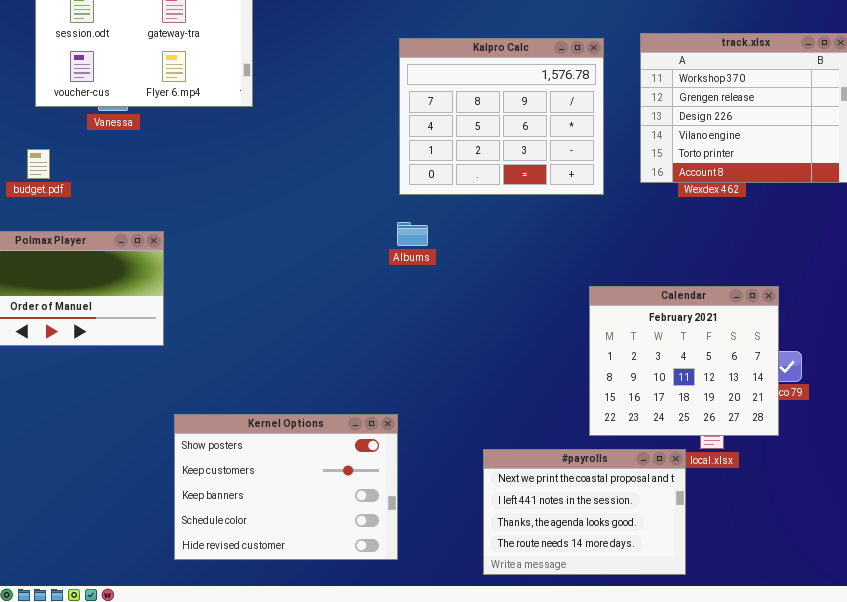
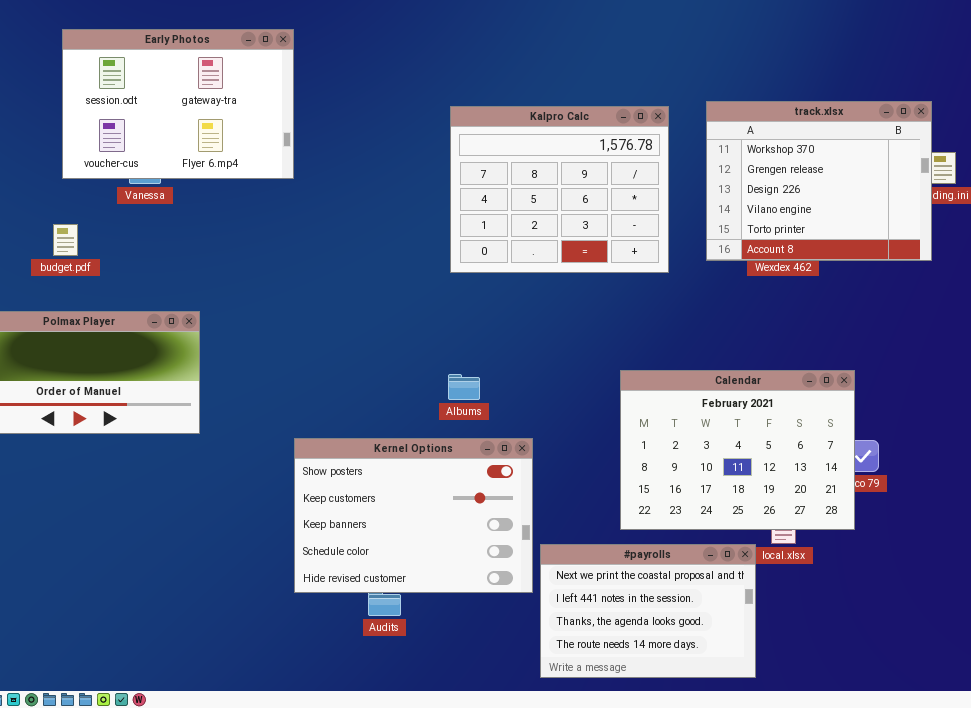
Albums: [397,222,428,246] -> [448,374,480,400], moved
Calendar: [589,286,779,436] -> [620,370,855,530], resized
Kernel Options: [174,414,398,560] -> [294,438,533,593], moved

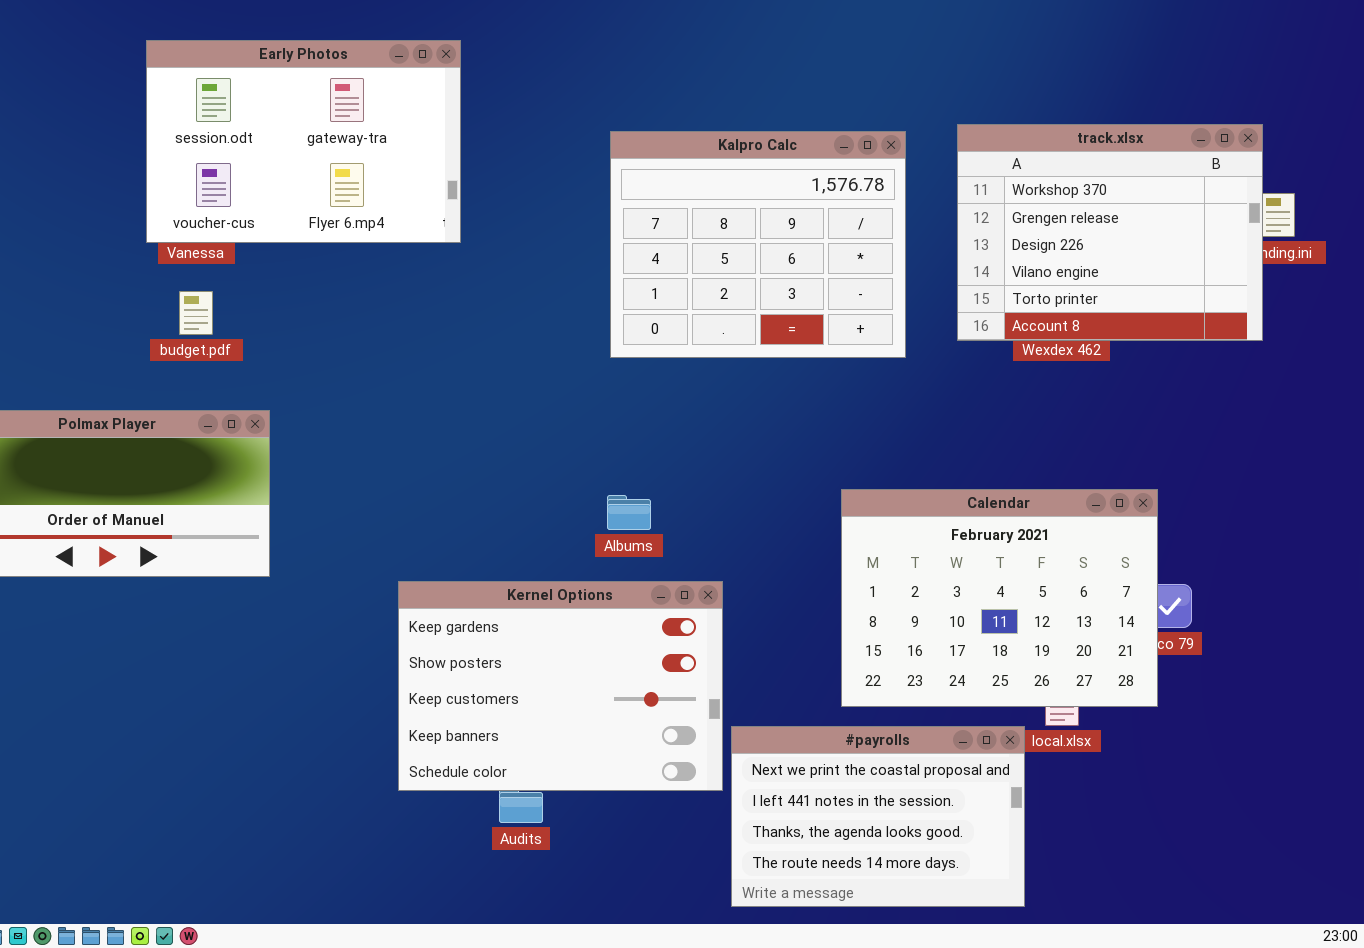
Early Photos: [62,29,294,179] -> [146,40,461,243], moved
budget.pdf: [53,224,78,256] -> [179,291,213,335], moved
Kernel Options: [294,438,533,593] -> [398,581,723,791], scrolled up 1 row

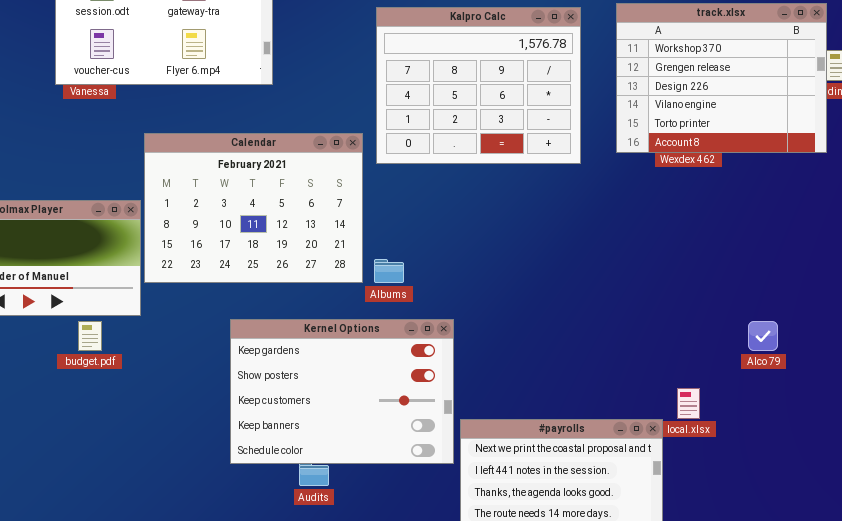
budget.pdf: [179,291,213,335] -> [78,321,102,351], moved
Calendar: [841,489,1158,707] -> [144,133,363,283], moved

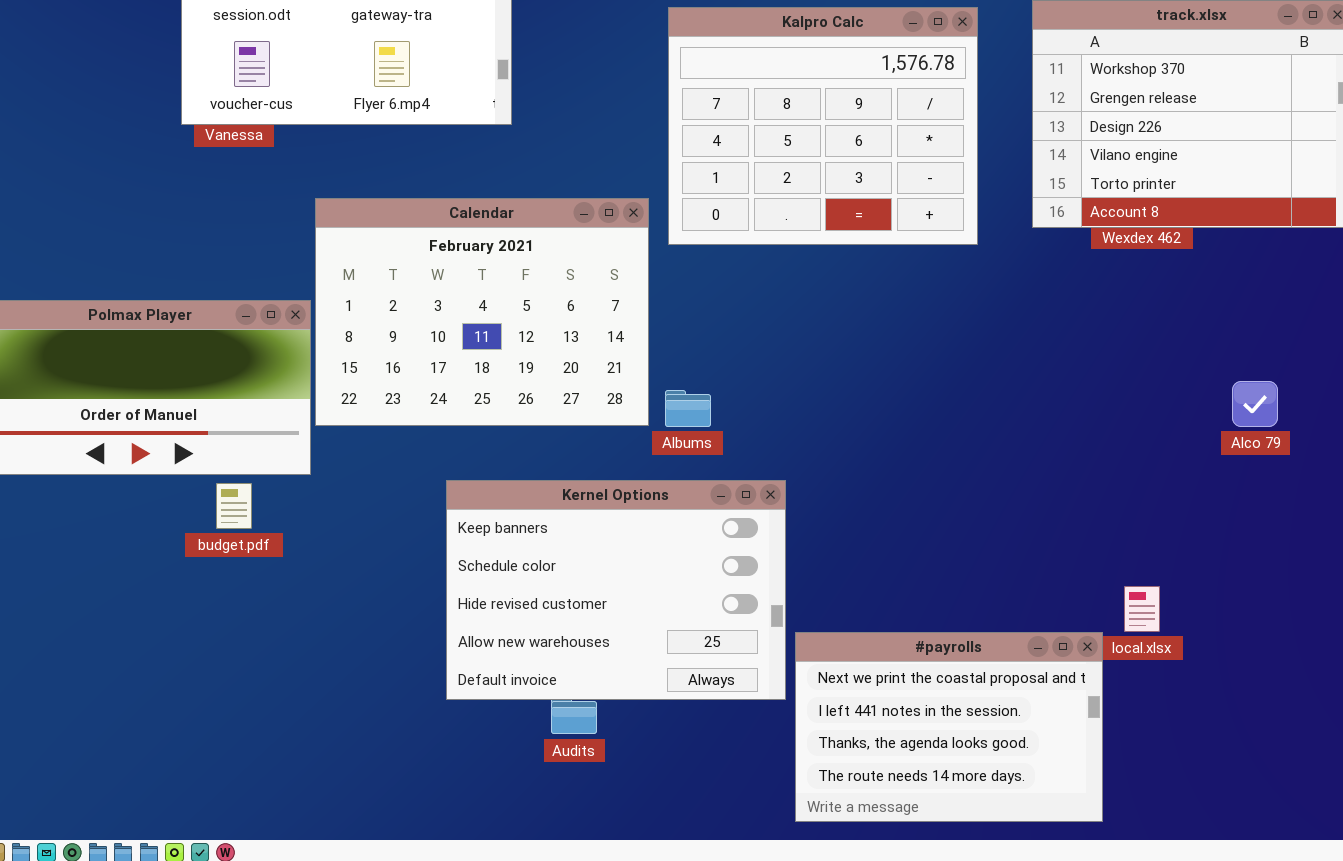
Kernel Options: [230,319,454,464] -> [446,480,786,700], scrolled down 3 rows
Alco 79: [748,321,778,351] -> [1232,381,1278,427], moved

